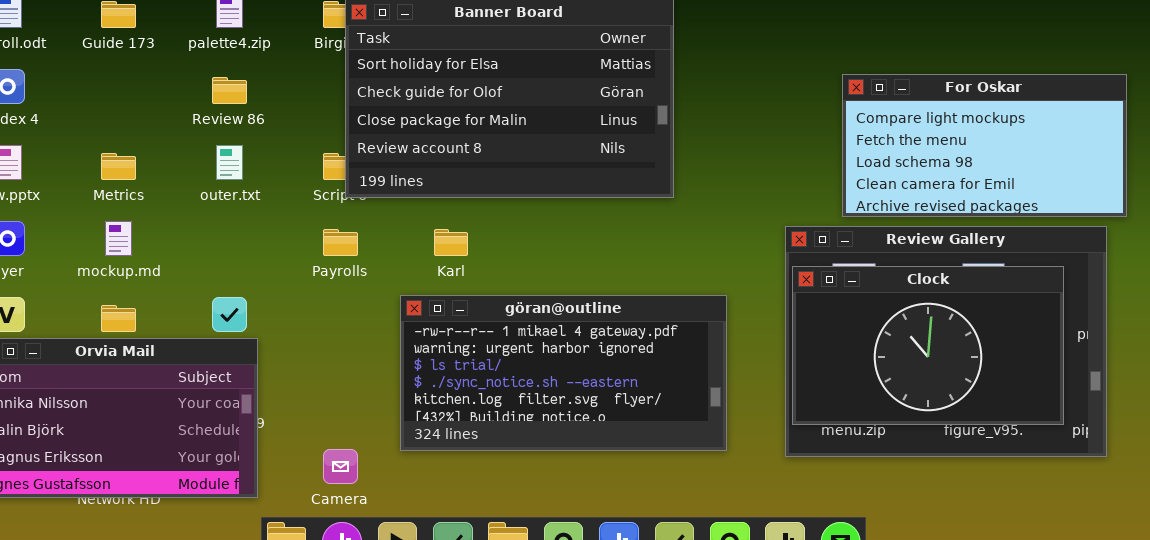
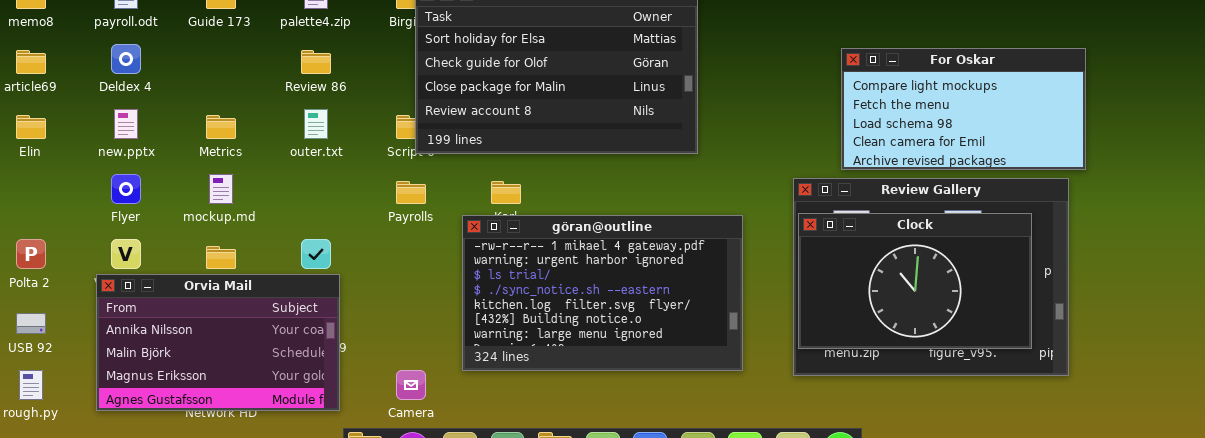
göran@outline: [400,295,727,451] -> [462,215,743,371], resized

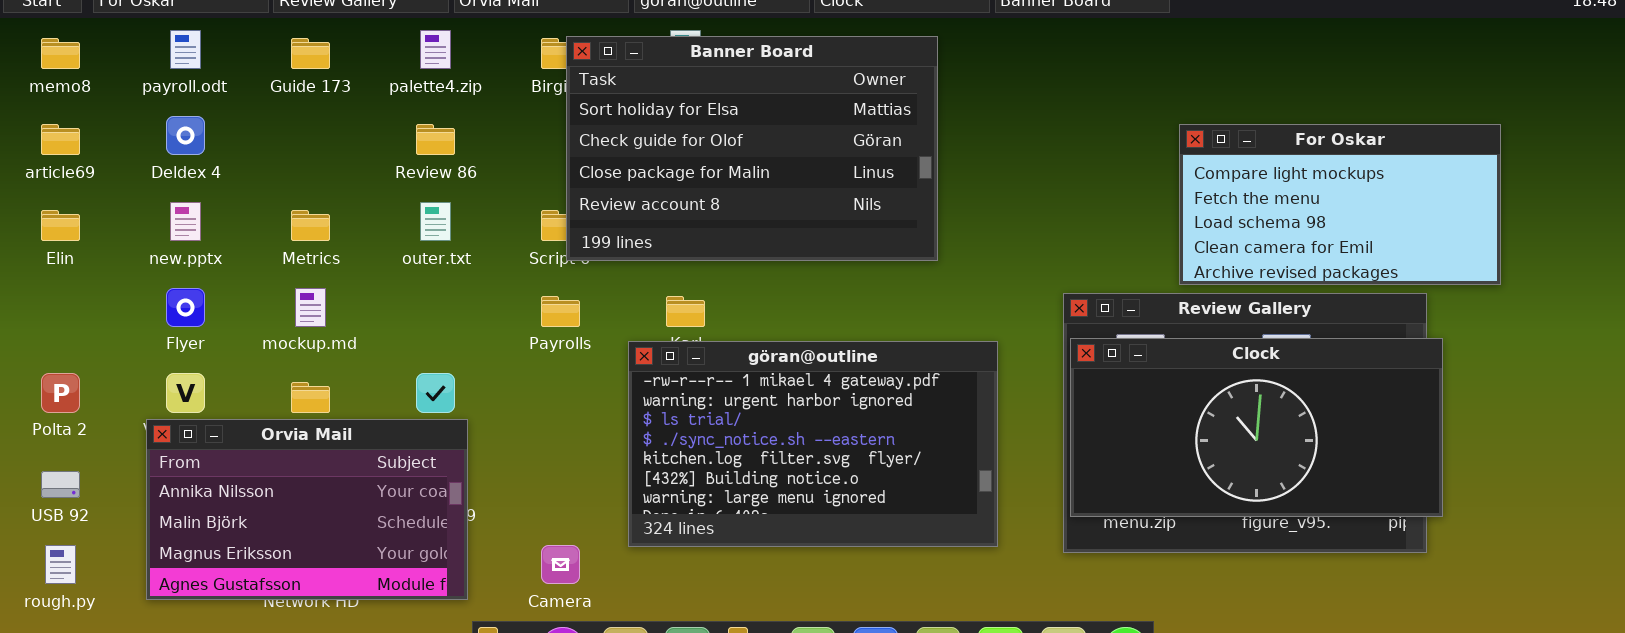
For Oskar: [841,48,1086,170] -> [1179,124,1501,285], moved
Clock: [798,213,1032,349] -> [1070,338,1443,517], resized

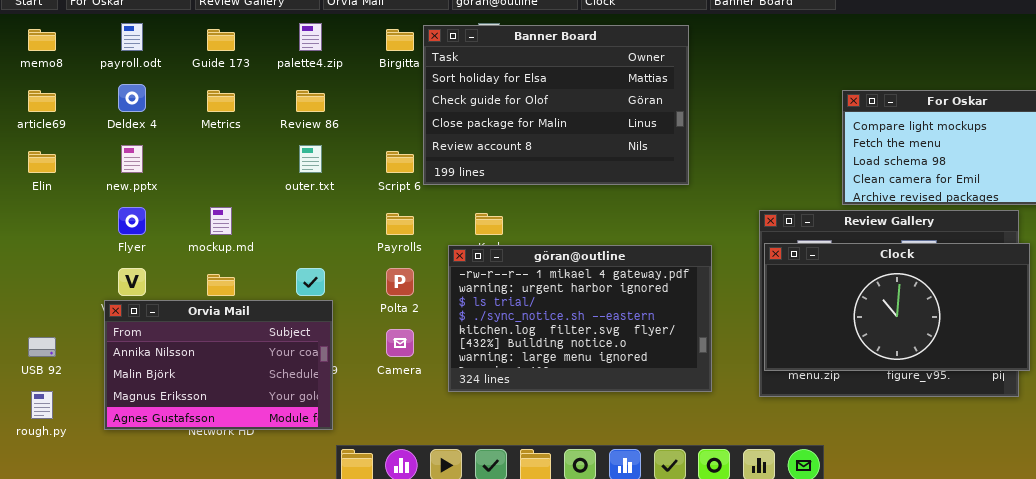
Banner Board: [566,36,938,261] -> [423,25,689,185], moved
Metrics: [291,210,330,241] -> [207,90,235,112], moved
Polta 2: [41,373,80,413] -> [386,268,414,296], moved
Camera: [541,545,580,584] -> [386,329,414,357], moved

